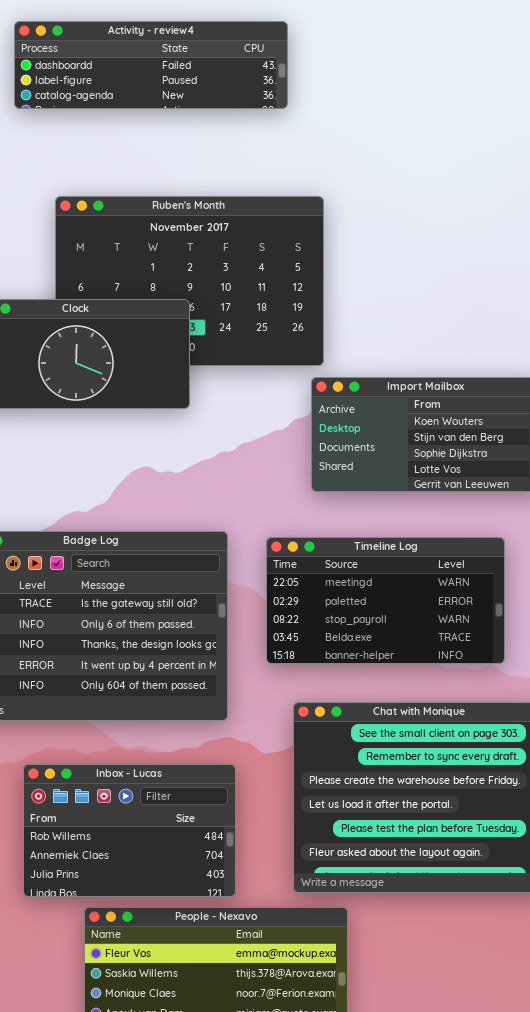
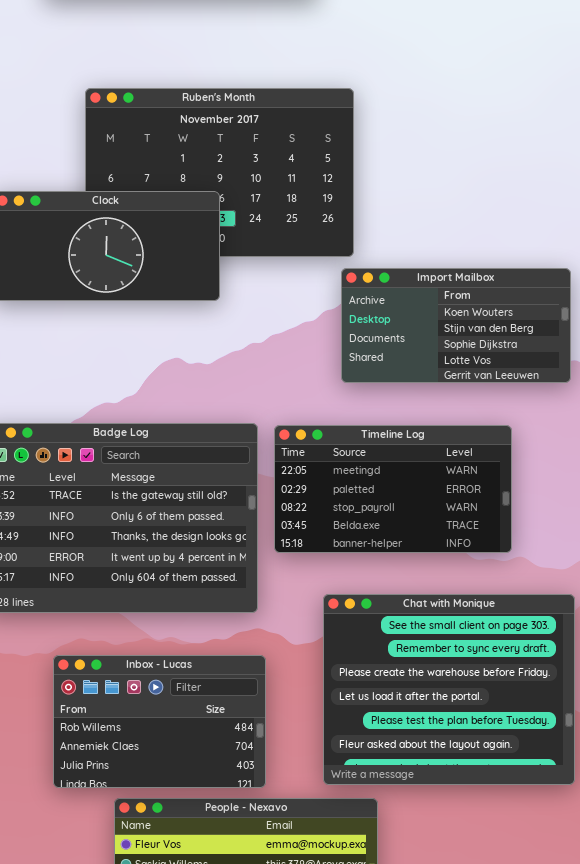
Timeline Log: [266,537,505,664] -> [274,425,512,553], moved

